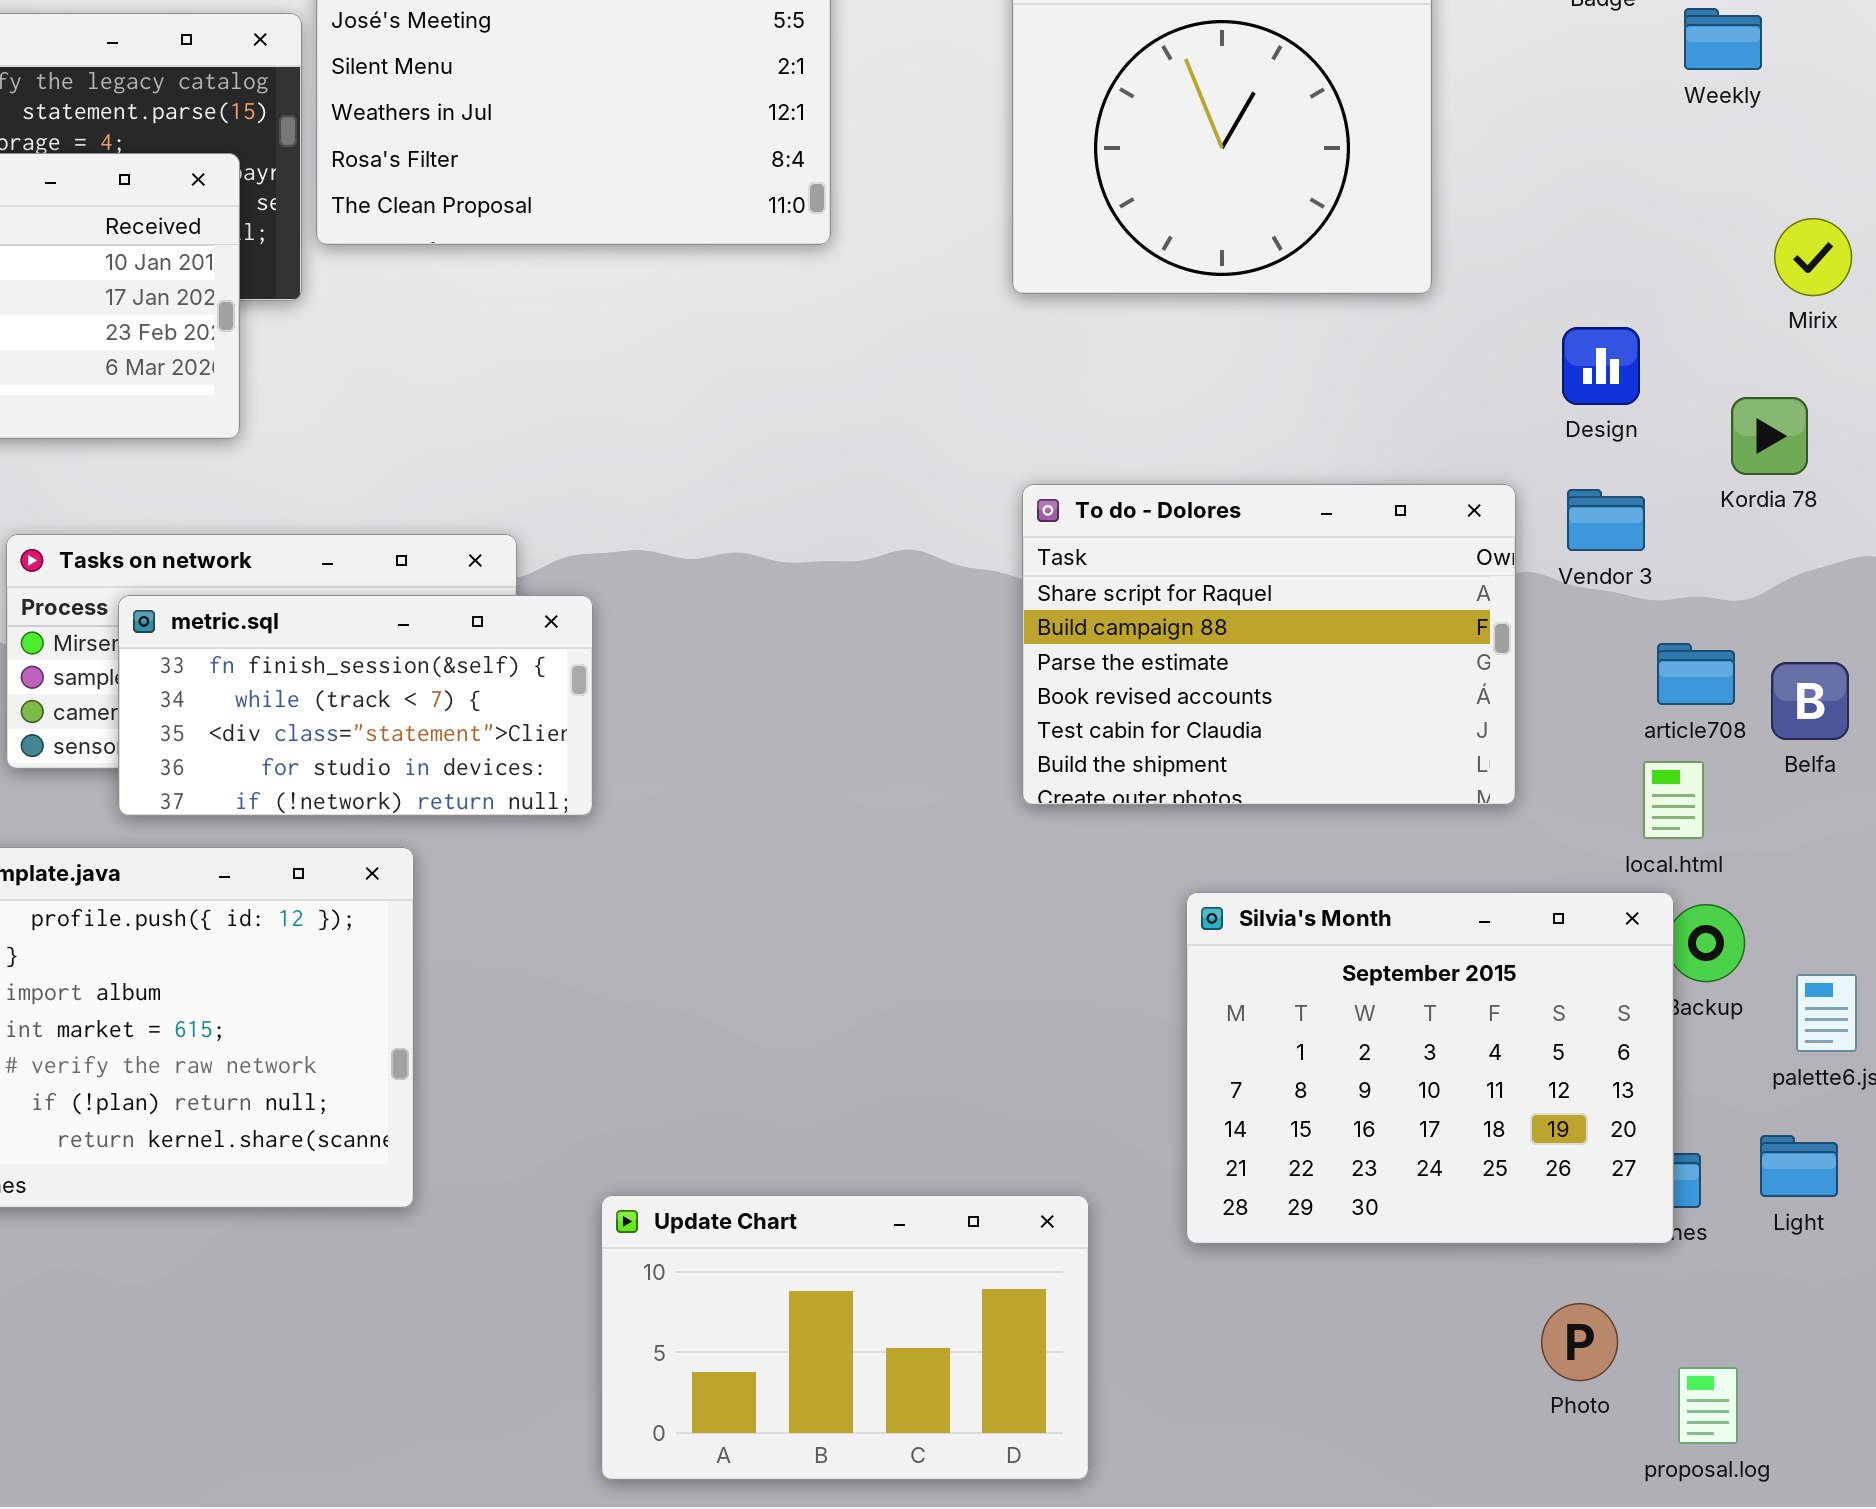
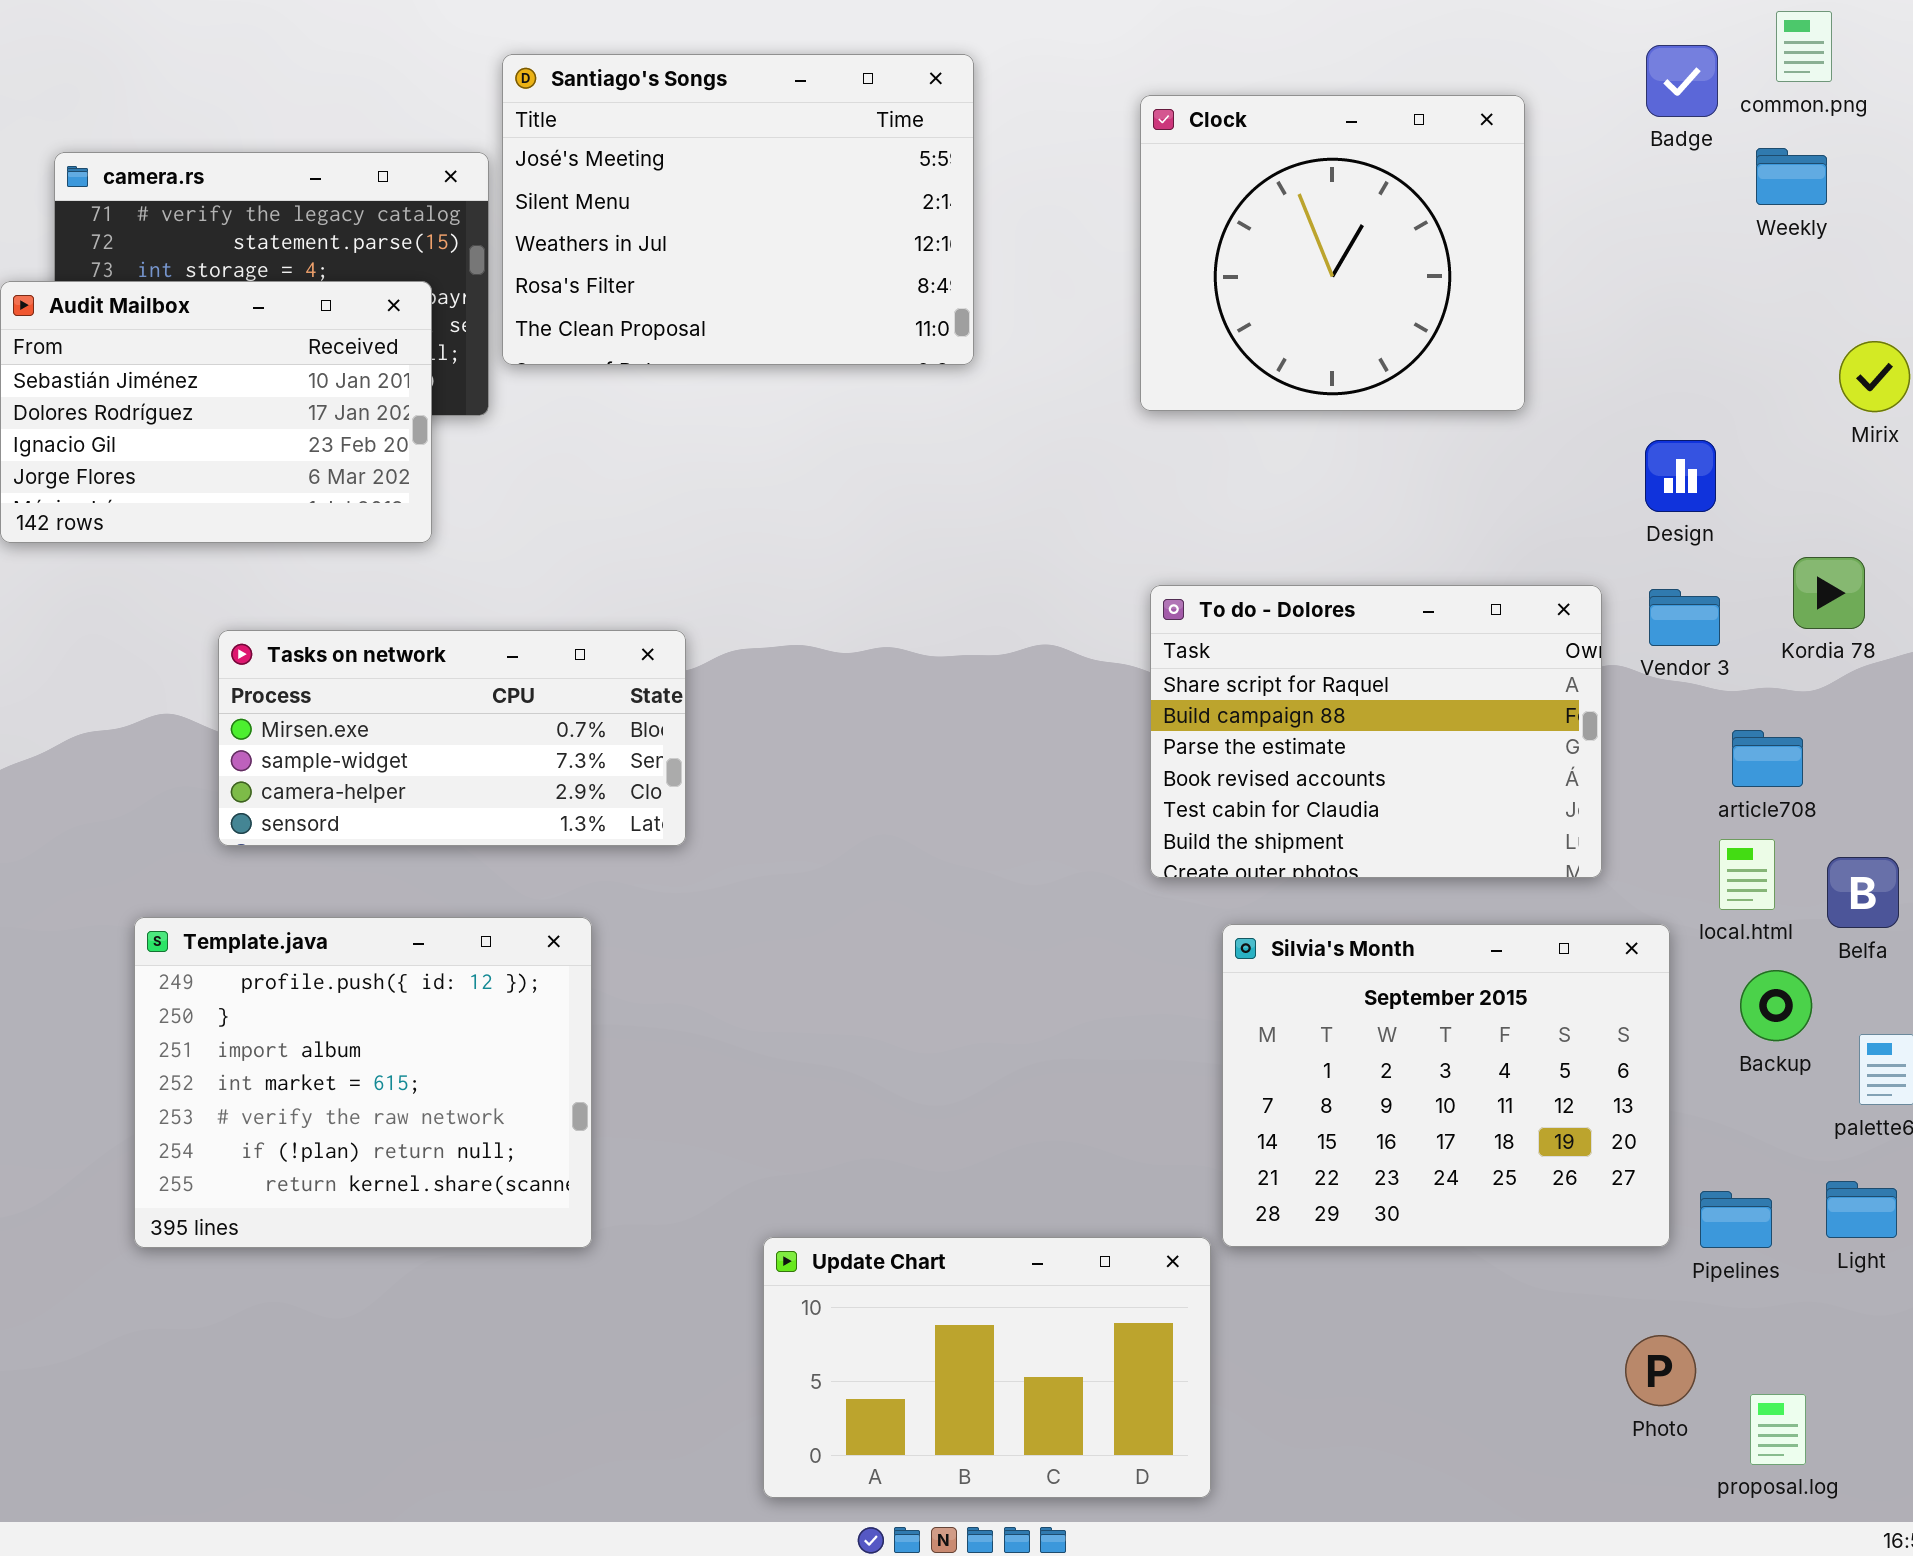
Kordia 78: [1731,397,1808,475] -> [1793,557,1865,629], moved
metric.sql: [118,595,593,816] -> none, closed
Belfa: [1771,662,1849,740] -> [1827,857,1899,928], moved
Silvia's Month: [1186,892,1674,1244] -> [1222,924,1670,1247], moved

